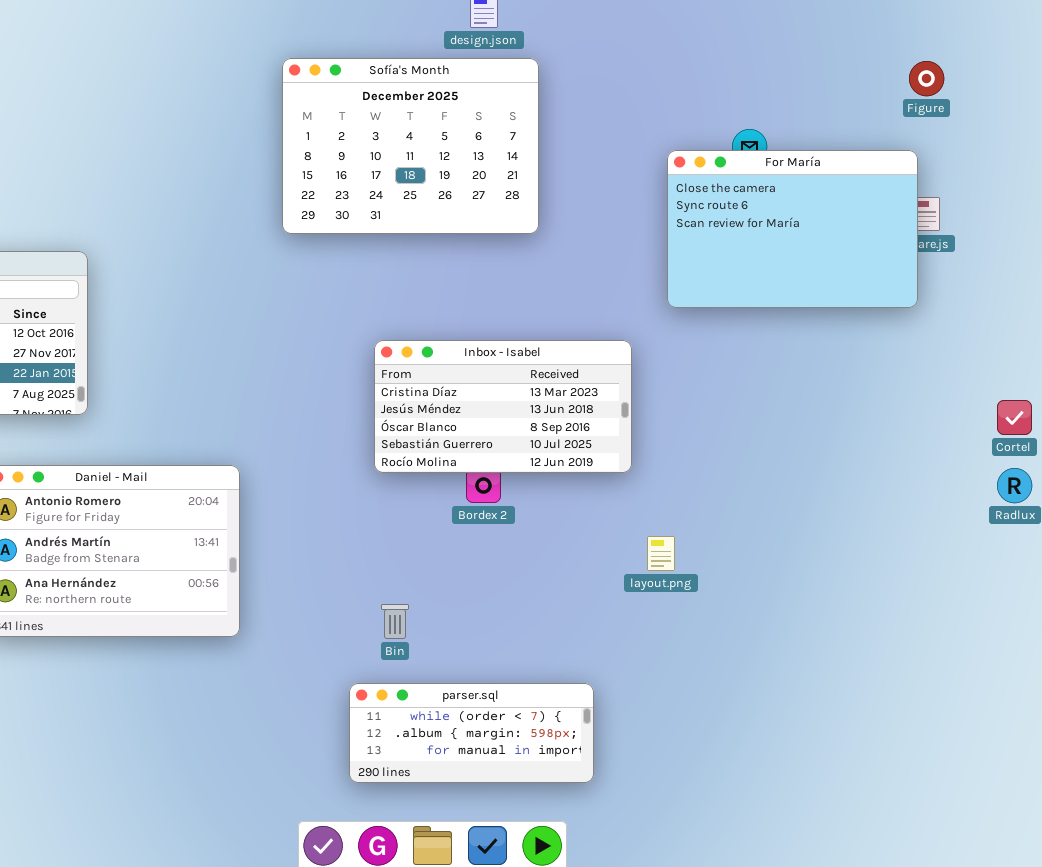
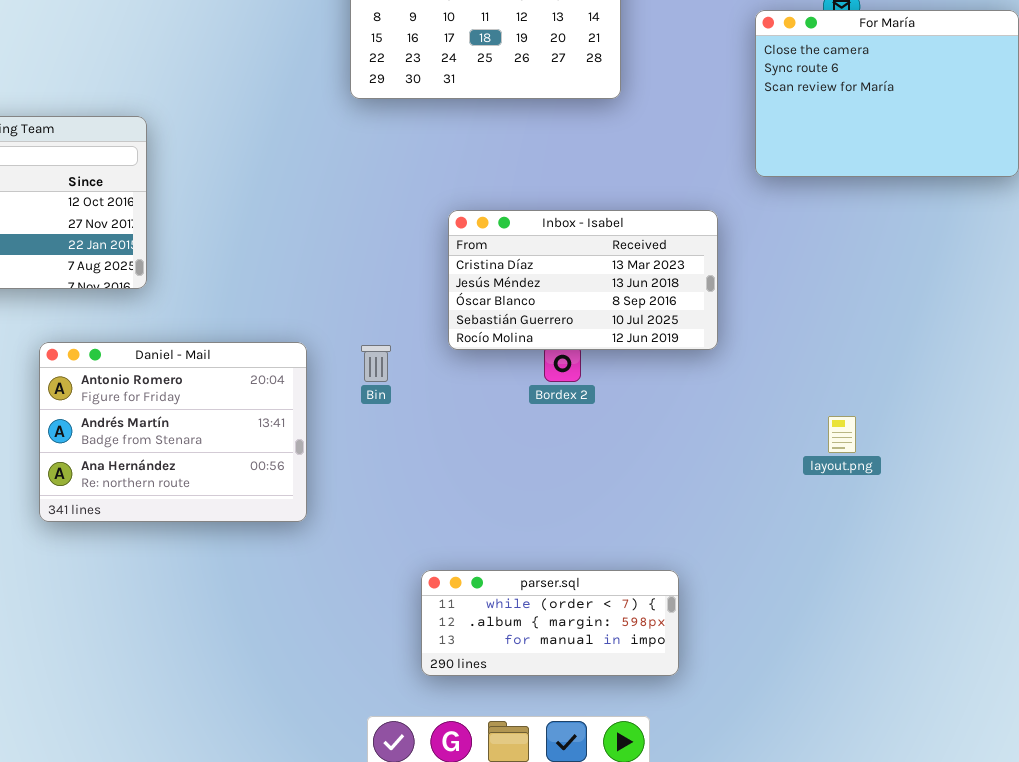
layout.png: [647,536,675,571] -> [828,416,856,453], moved
Bin: [381,604,409,639] -> [361,345,391,382], moved

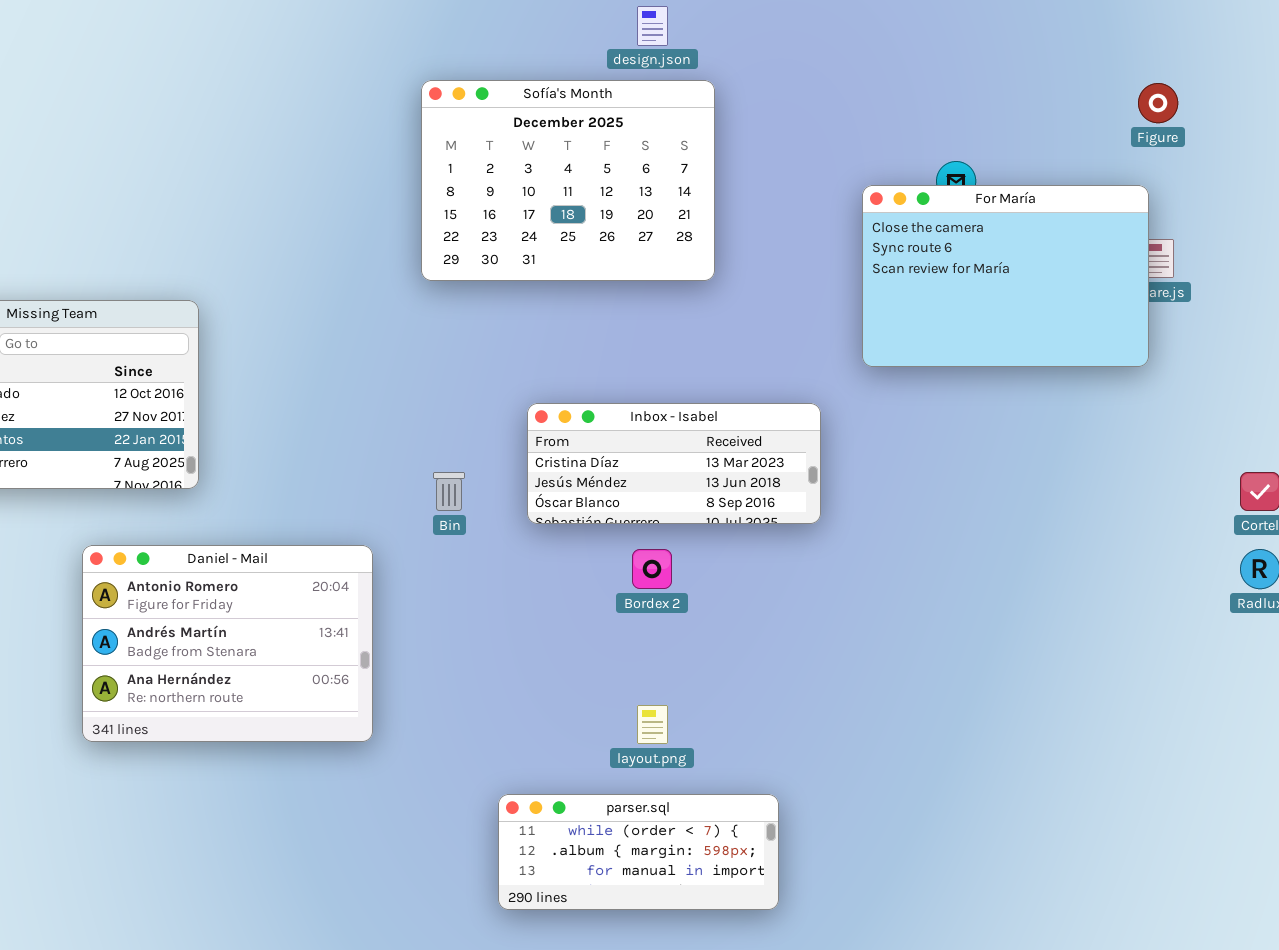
Inbox - Isabel: [448,210,718,350] -> [527,403,821,524], resized
Bin: [361,345,391,382] -> [433,472,465,511], moved
layout.png: [828,416,856,453] -> [637,705,668,744], moved

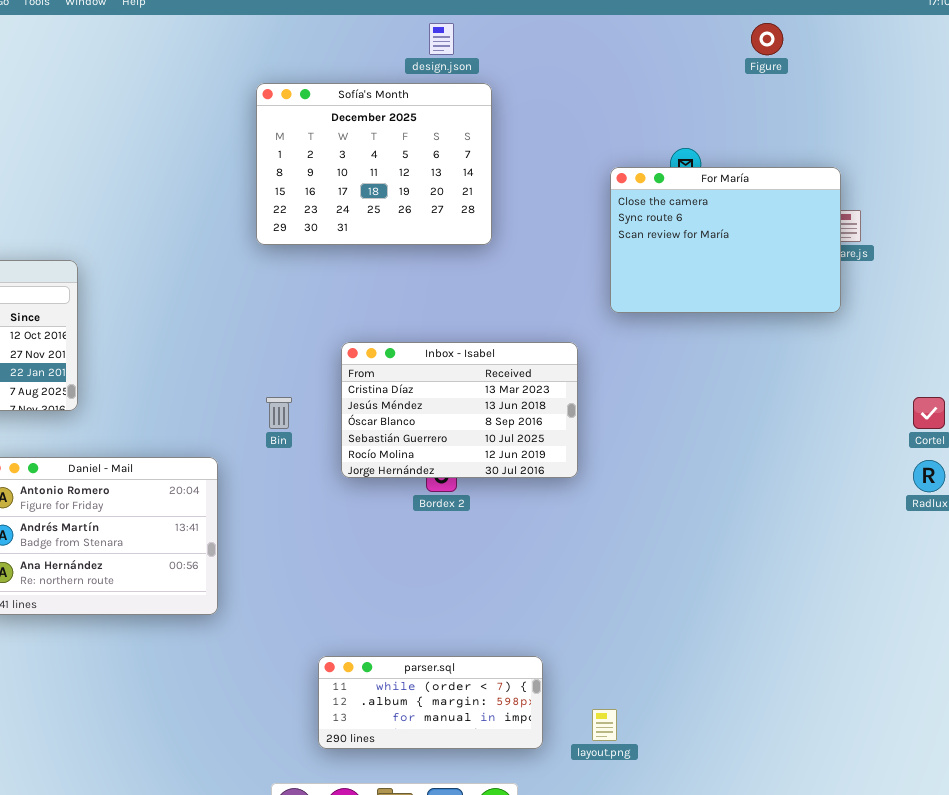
Figure: [1138,83,1178,123] -> [751,23,783,55], moved
Inbox - Isabel: [527,403,821,524] -> [341,342,578,478], resized
layout.png: [637,705,668,744] -> [592,709,617,741], moved

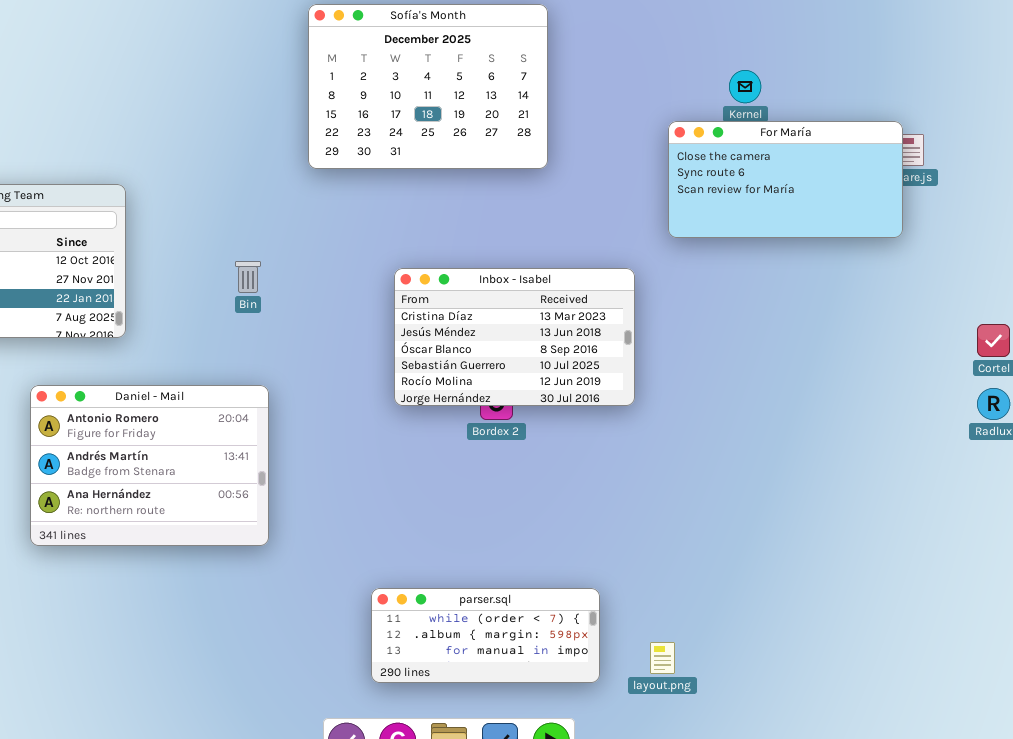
For María: [610,167,841,313] -> [668,121,903,238], resized
Bin: [266,397,292,429] -> [235,261,261,293], moved

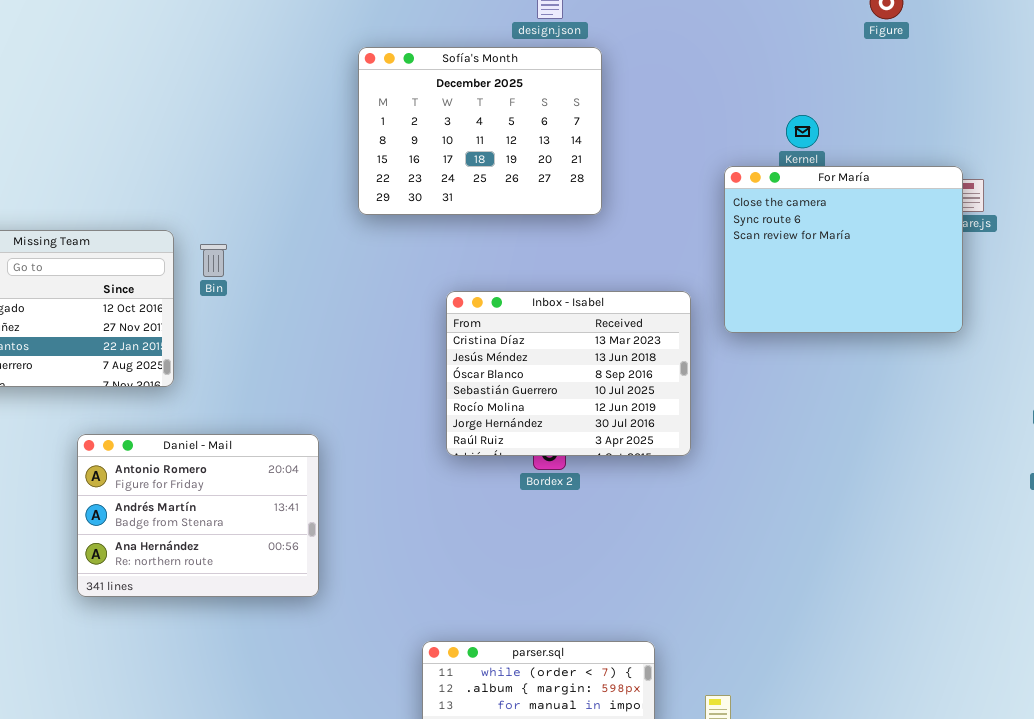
For María: [668,121,903,238] -> [724,166,963,333], resized
Bin: [235,261,261,293] -> [200,244,227,277], moved
Inbox - Isabel: [394,268,635,406] -> [446,291,691,456], resized

